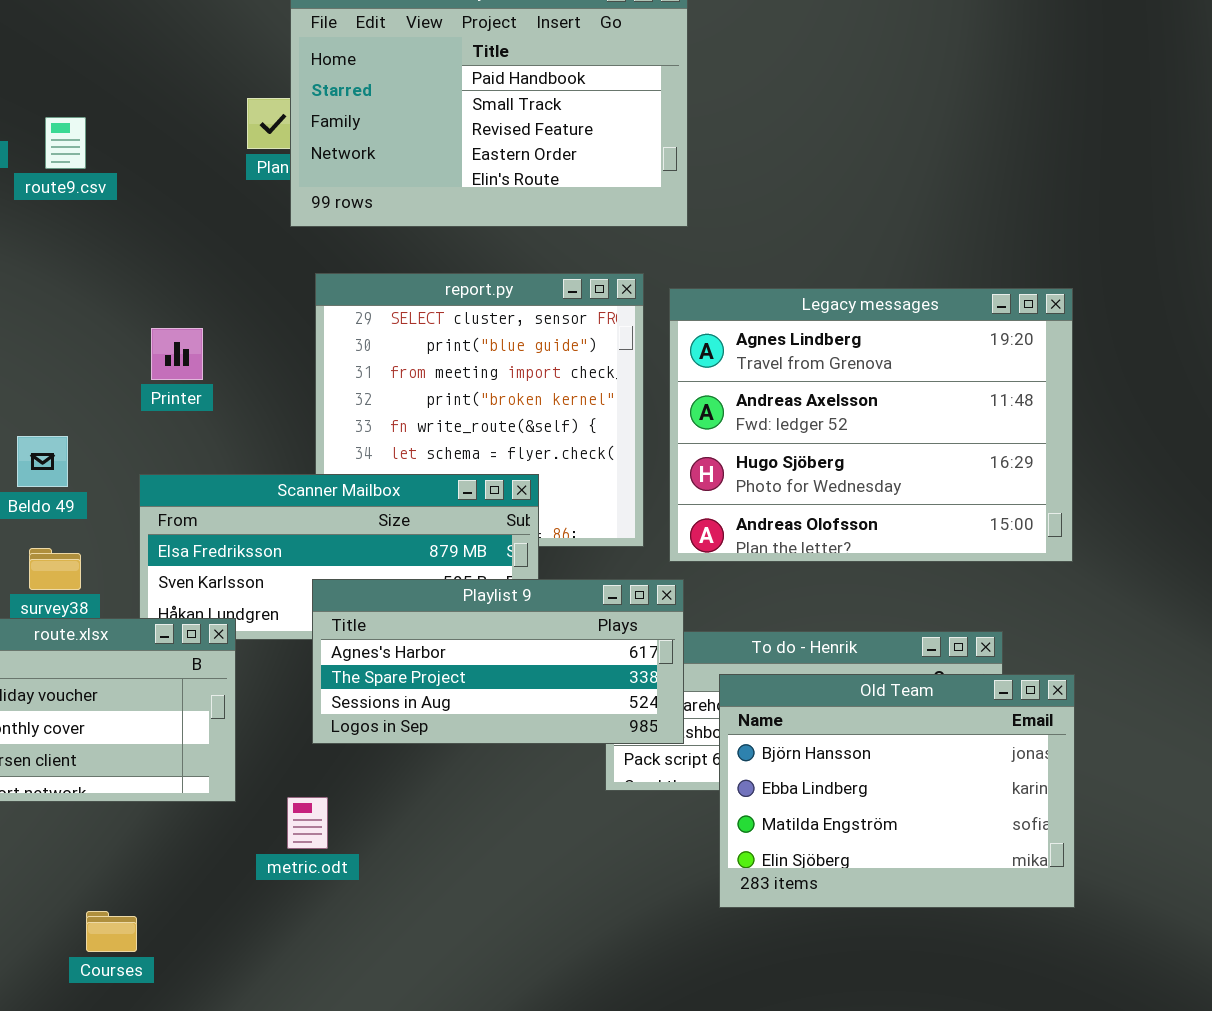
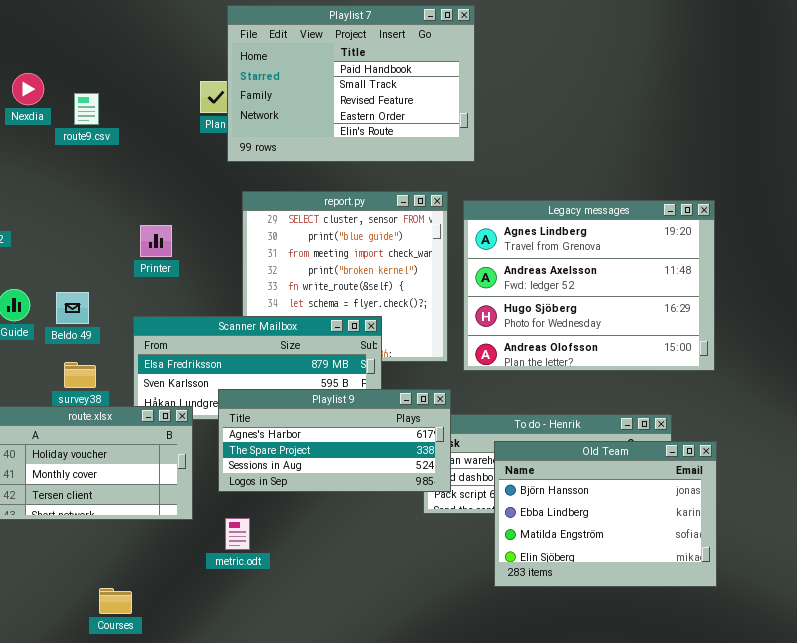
Playlist 9: [312,579,684,744] -> [218,389,451,492], moved

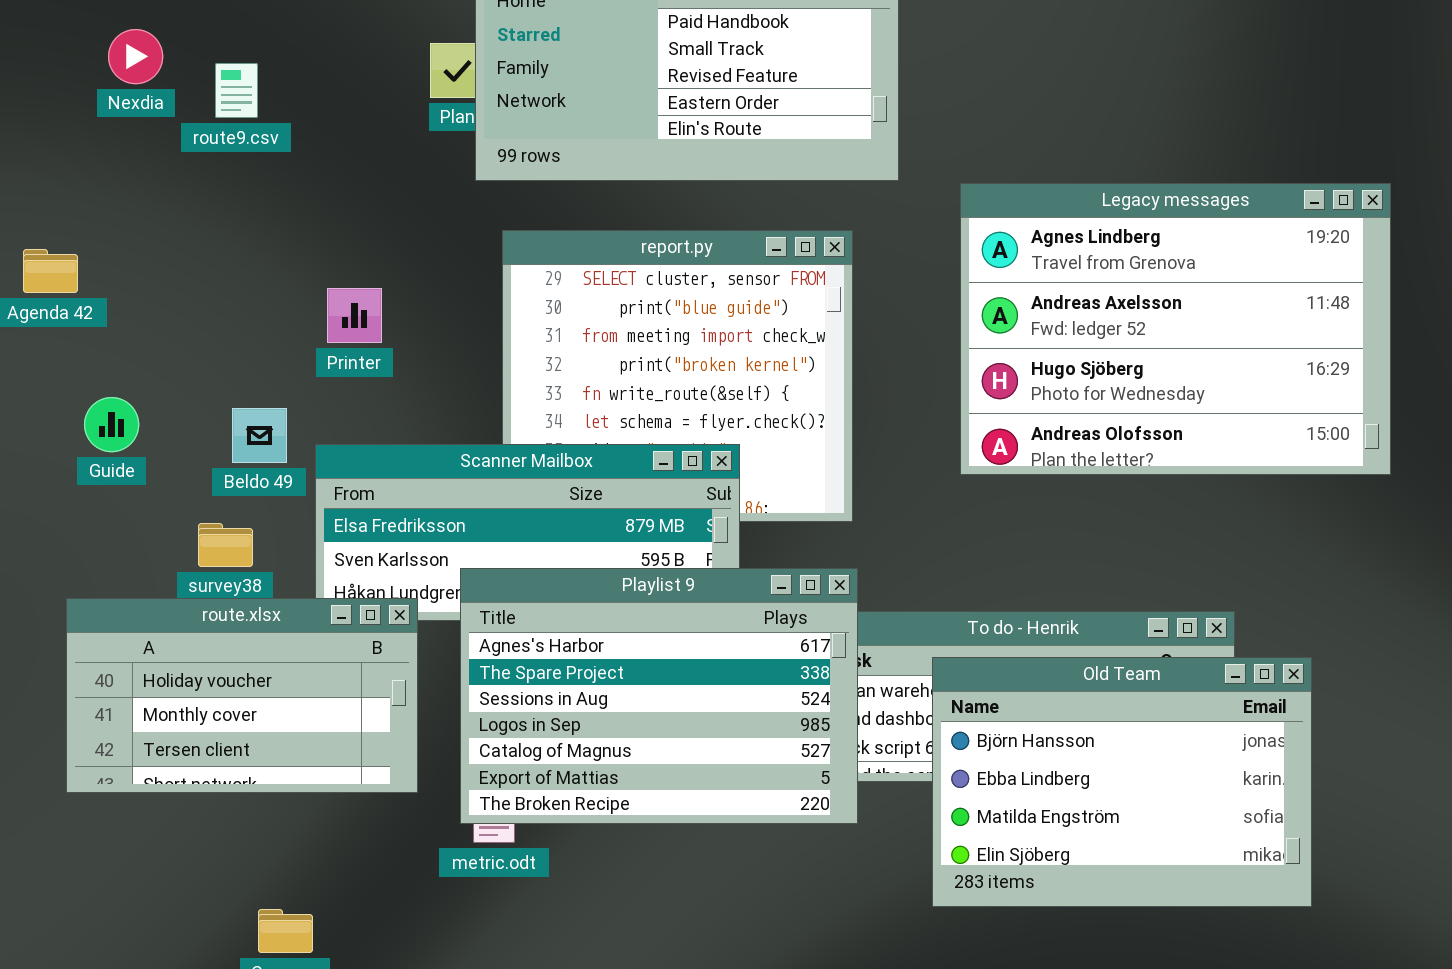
Legacy messages: [463,200,715,371] -> [960,183,1391,475], moved
Beldo 49: [56,292,89,324] -> [232,408,287,463], moved
Playlist 9: [218,389,451,492] -> [460,568,858,824], resized

